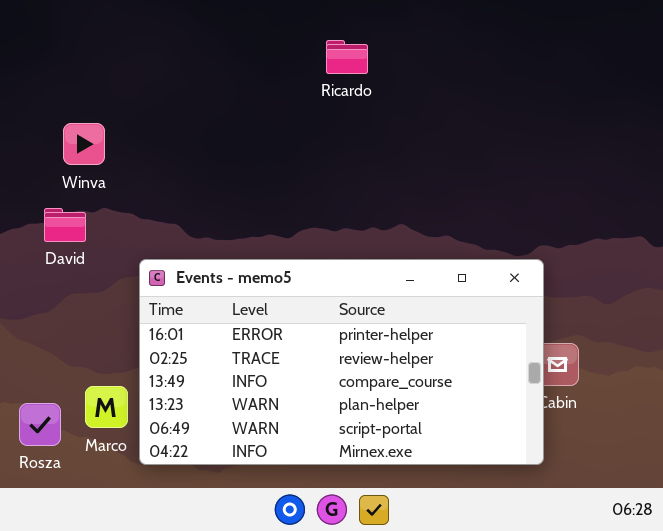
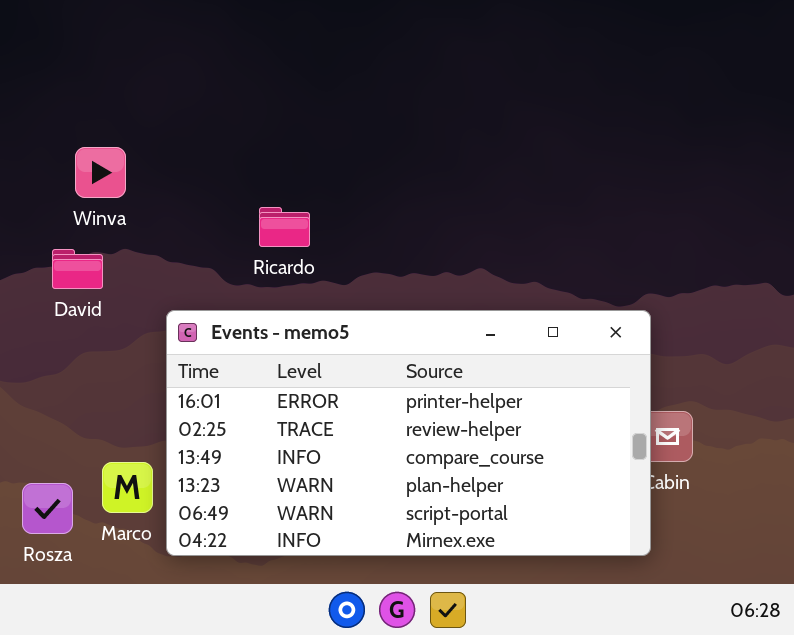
Ricardo: [326,40,368,74] -> [259,207,310,247], moved

